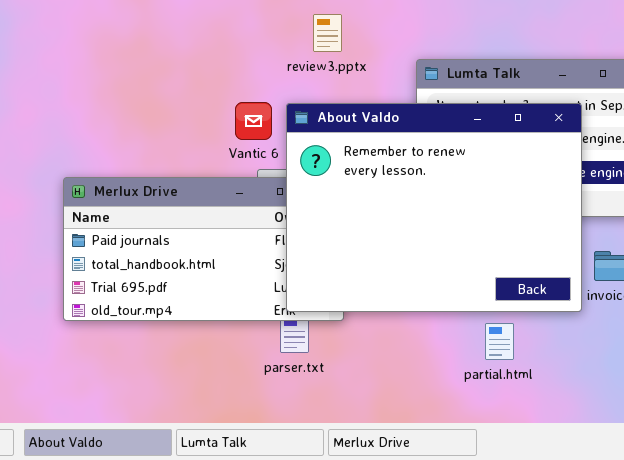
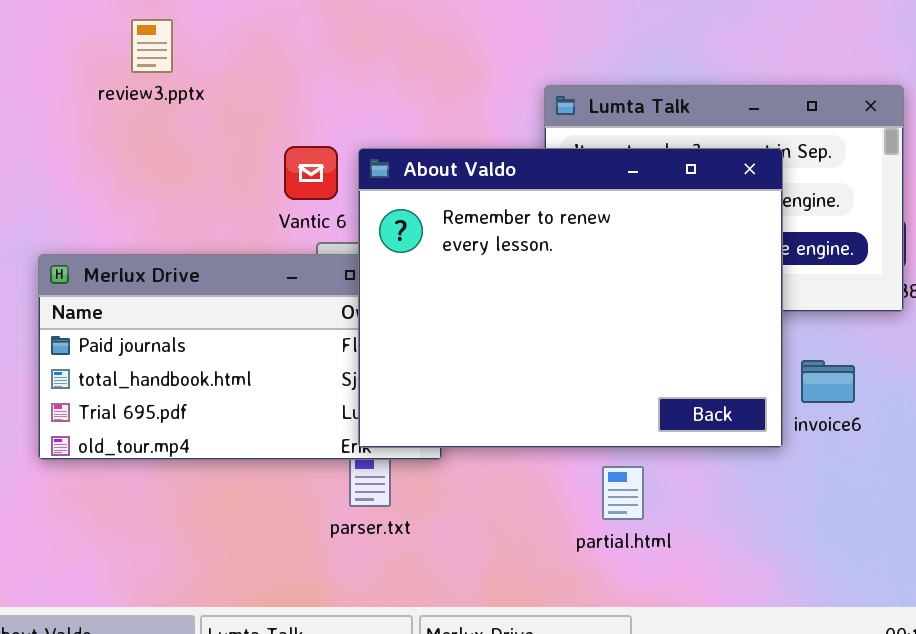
review3.pptx: [313,14,342,52] -> [131,19,173,73], moved
partial.html: [485,323,514,360] -> [602,466,644,520], moved

